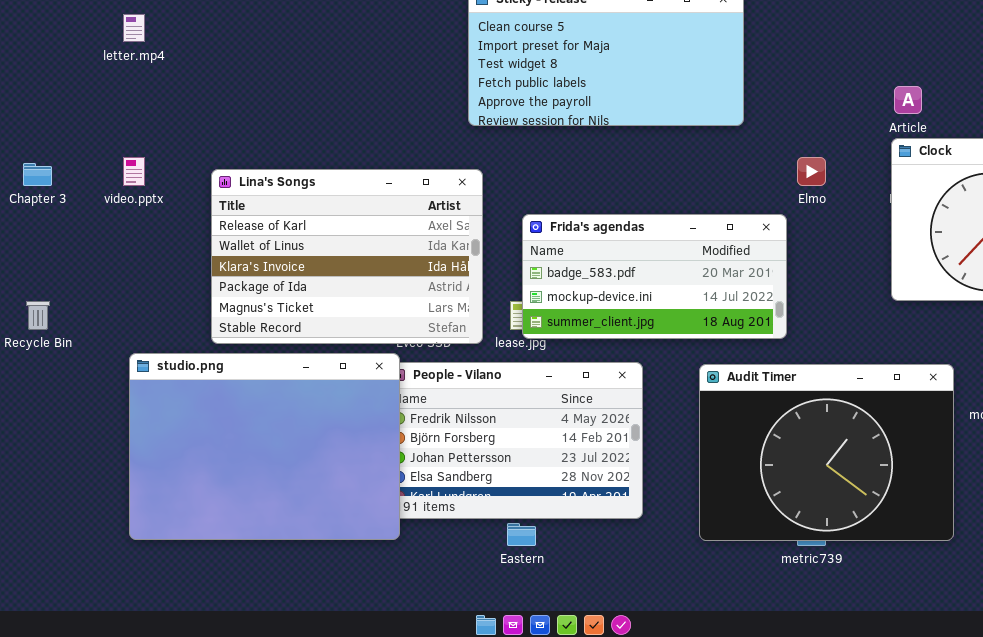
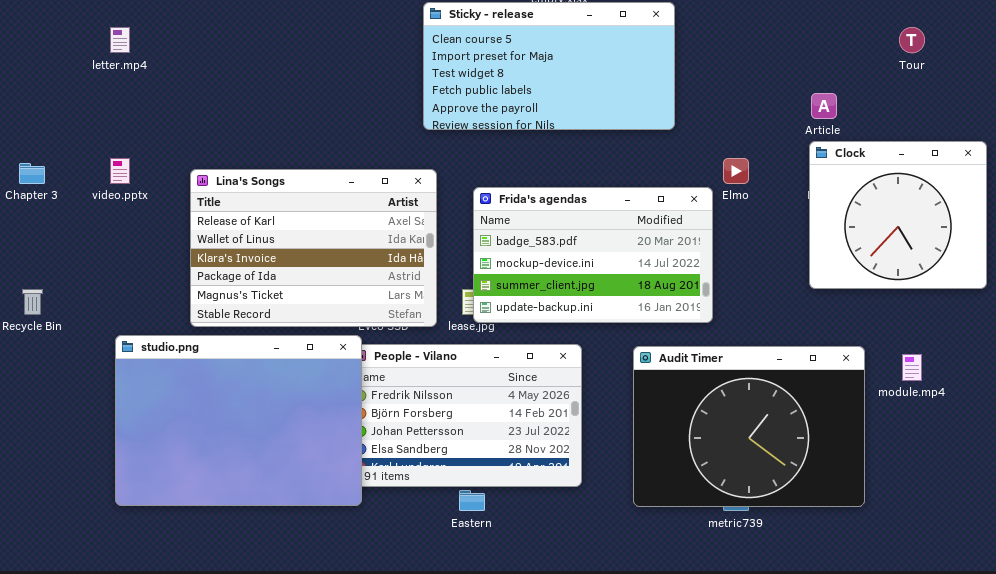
Frida's agendas: [522,214,787,339] -> [473,187,713,323], resized

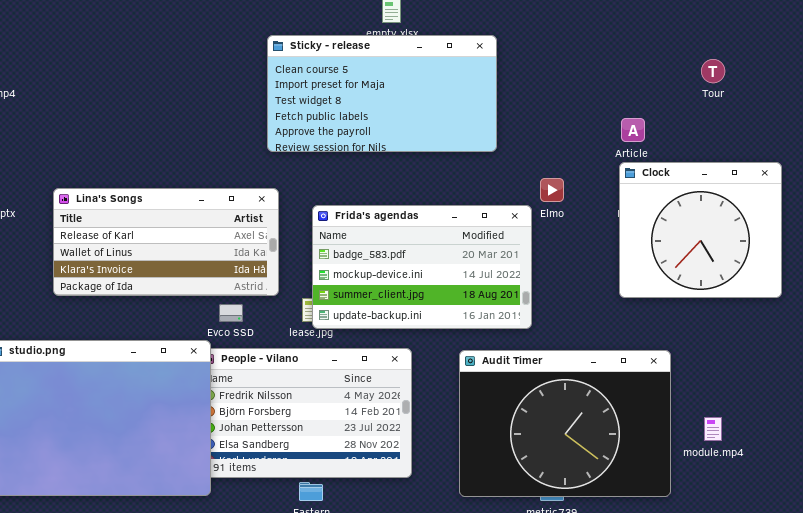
Lina's Songs: [190,169,437,327] -> [53,188,279,296], resized
module.mp4: [902,354,922,381] -> [704,417,722,441], moved

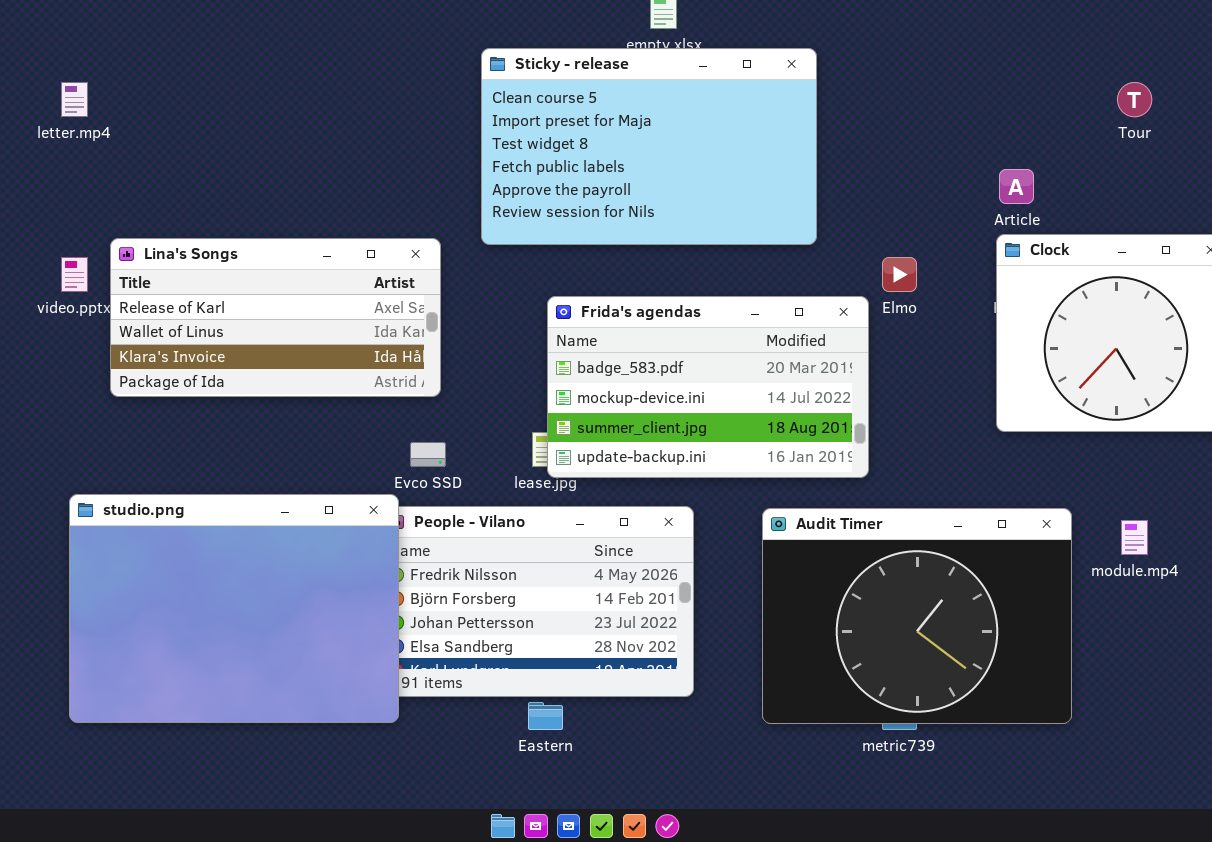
Sticky - release: [267,35,497,152] -> [481,48,817,245], resized
Lina's Songs: [53,188,279,296] -> [110,238,441,397], moved
module.mp4: [704,417,722,441] -> [1121,520,1148,555], moved

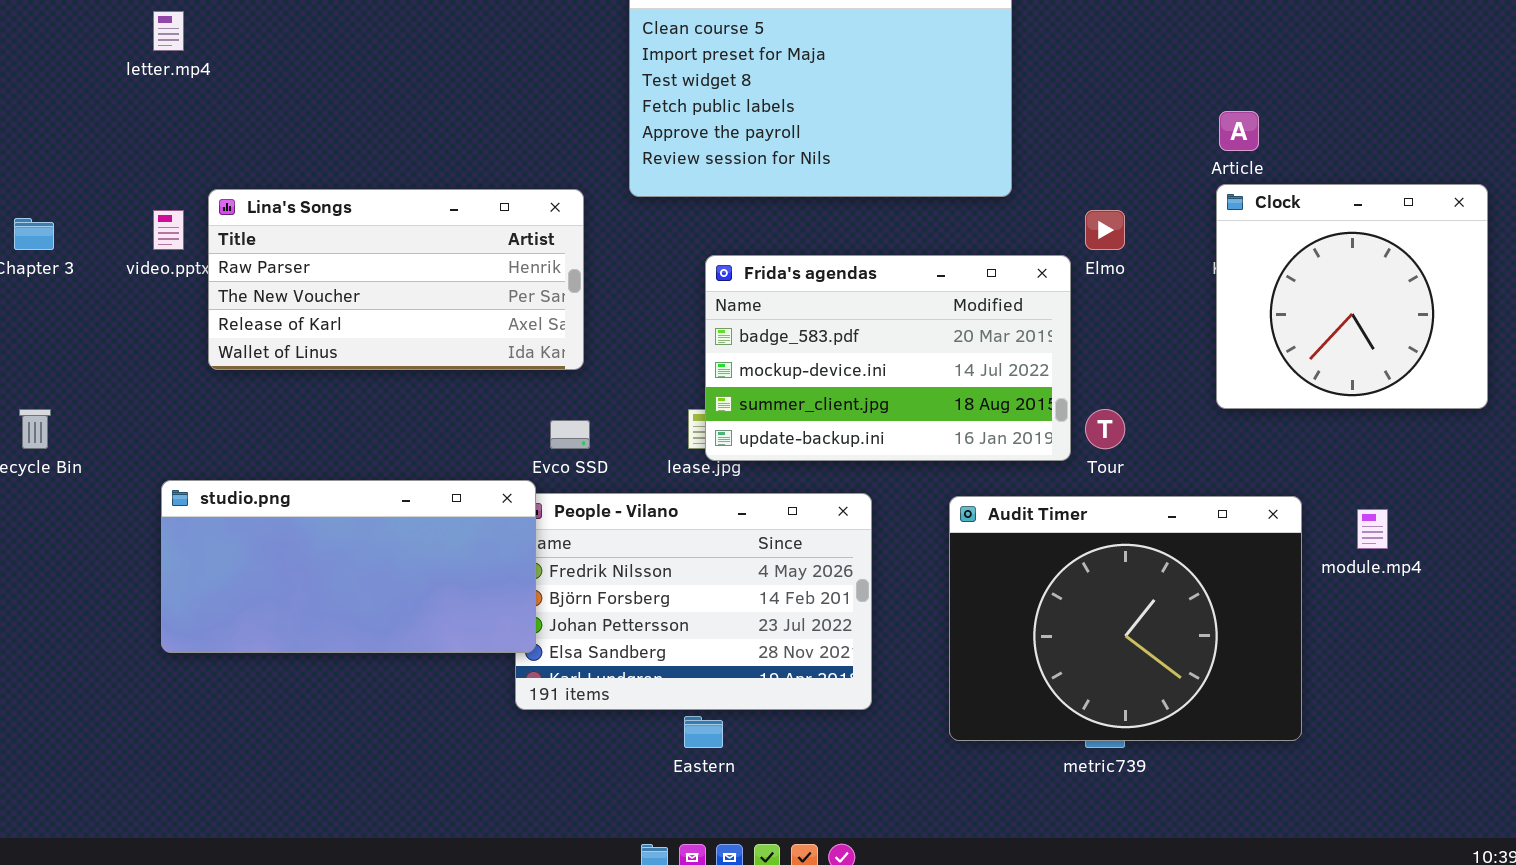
Tour: [1117,82,1152,117] -> [1085,409,1125,449], moved
Lina's Songs: [110,238,441,397] -> [208,189,584,370], scrolled up 2 rows
studio.png: [69,494,399,723] -> [161,480,536,653], resized

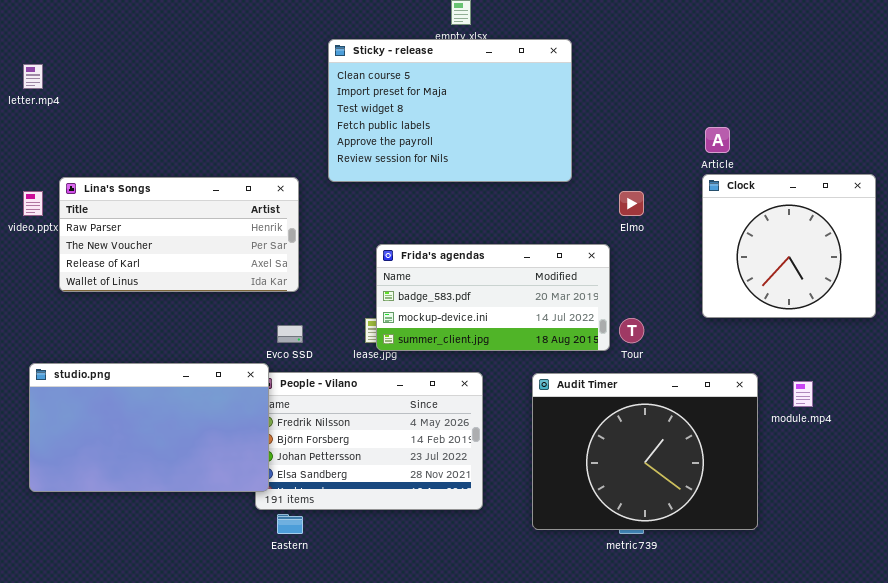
Frida's agendas: [705,255,1071,461] -> [376,244,610,351], resized
studio.png: [161,480,536,653] -> [29,363,269,492], resized
Eastern: [684,716,723,748] -> [277,514,303,534], moved

